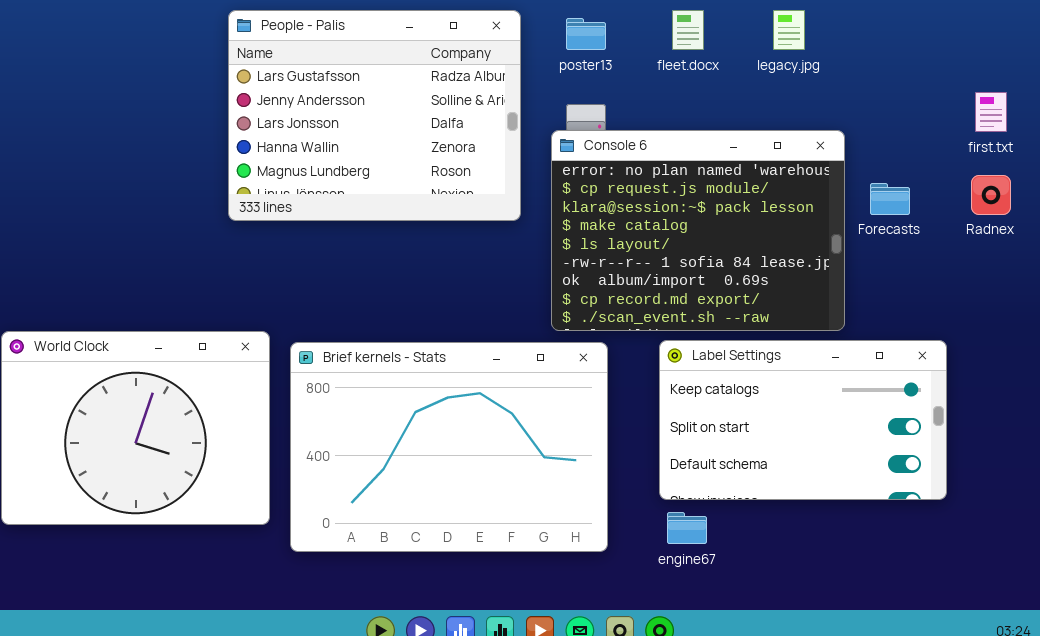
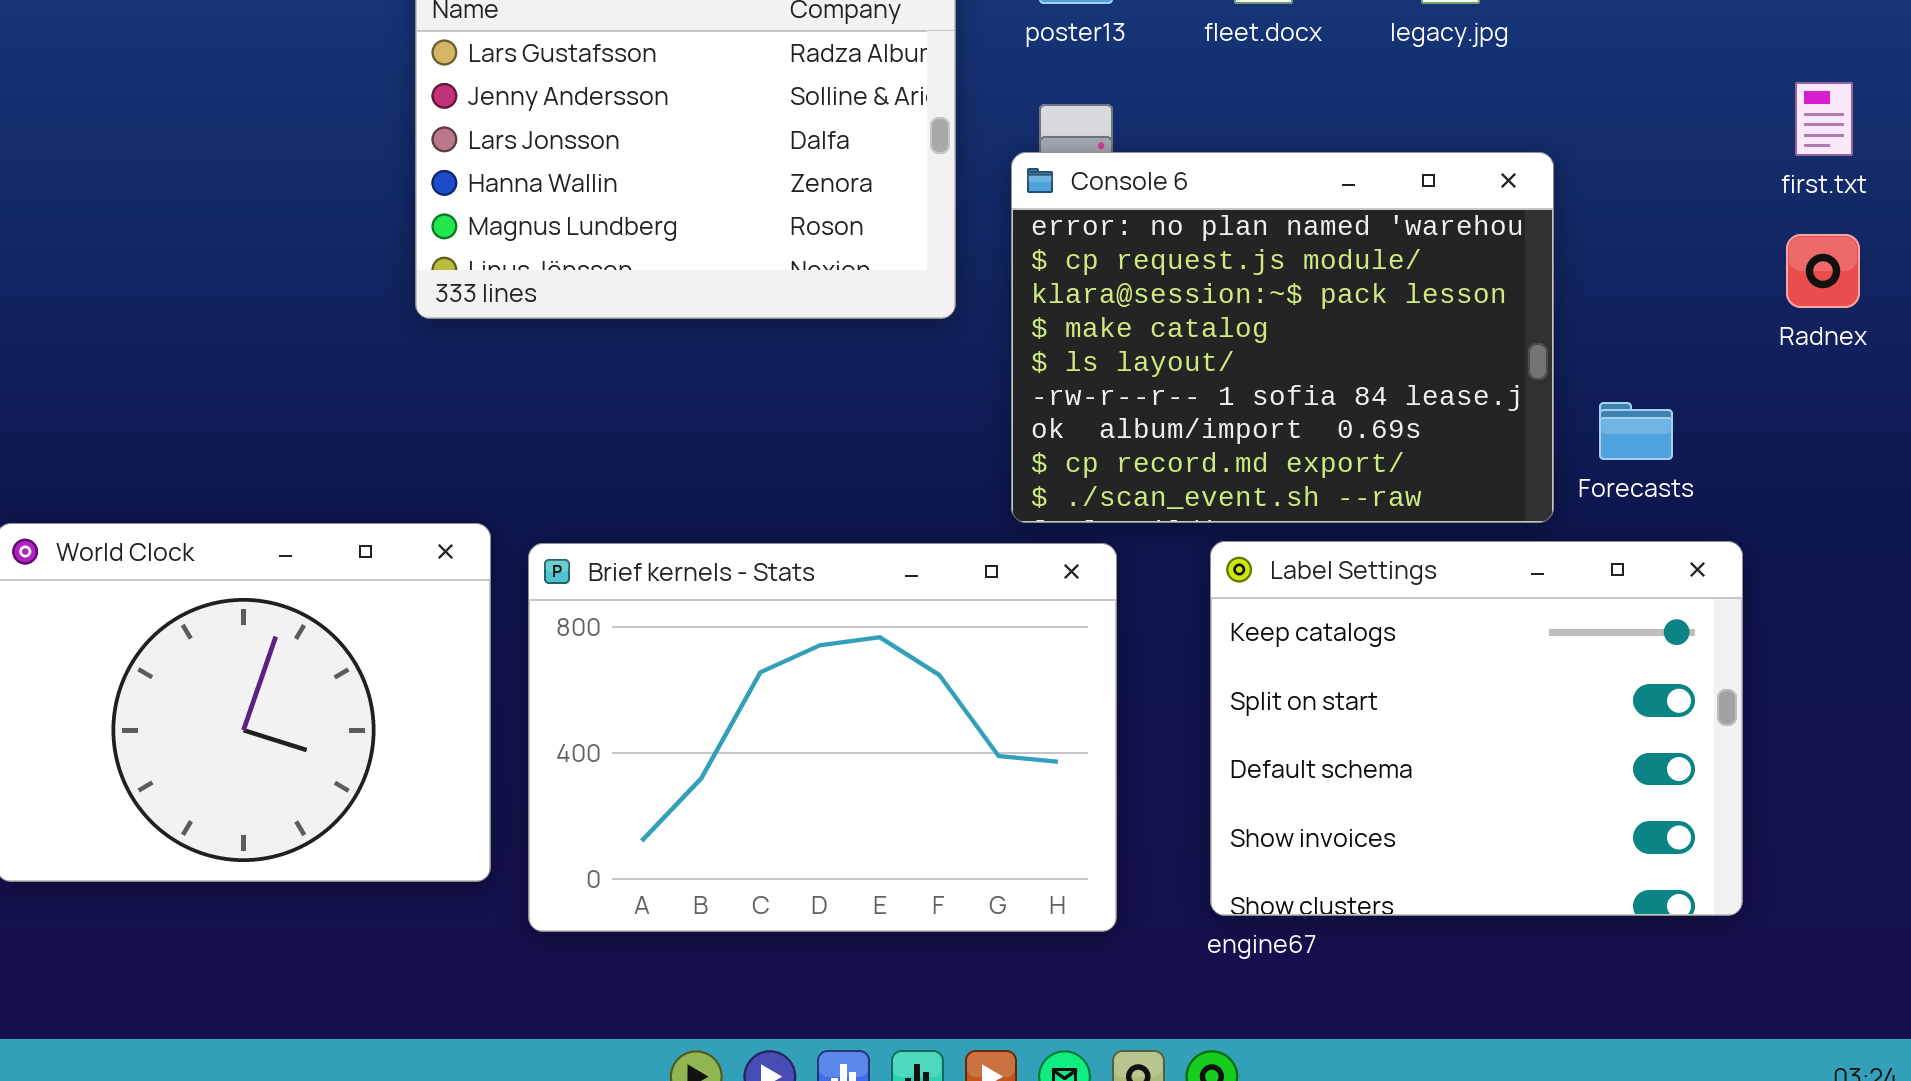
Forecasts: [870,183,910,215] -> [1599,402,1673,460], moved
Label Settings: [659,340,947,500] -> [1210,541,1743,916], resized

